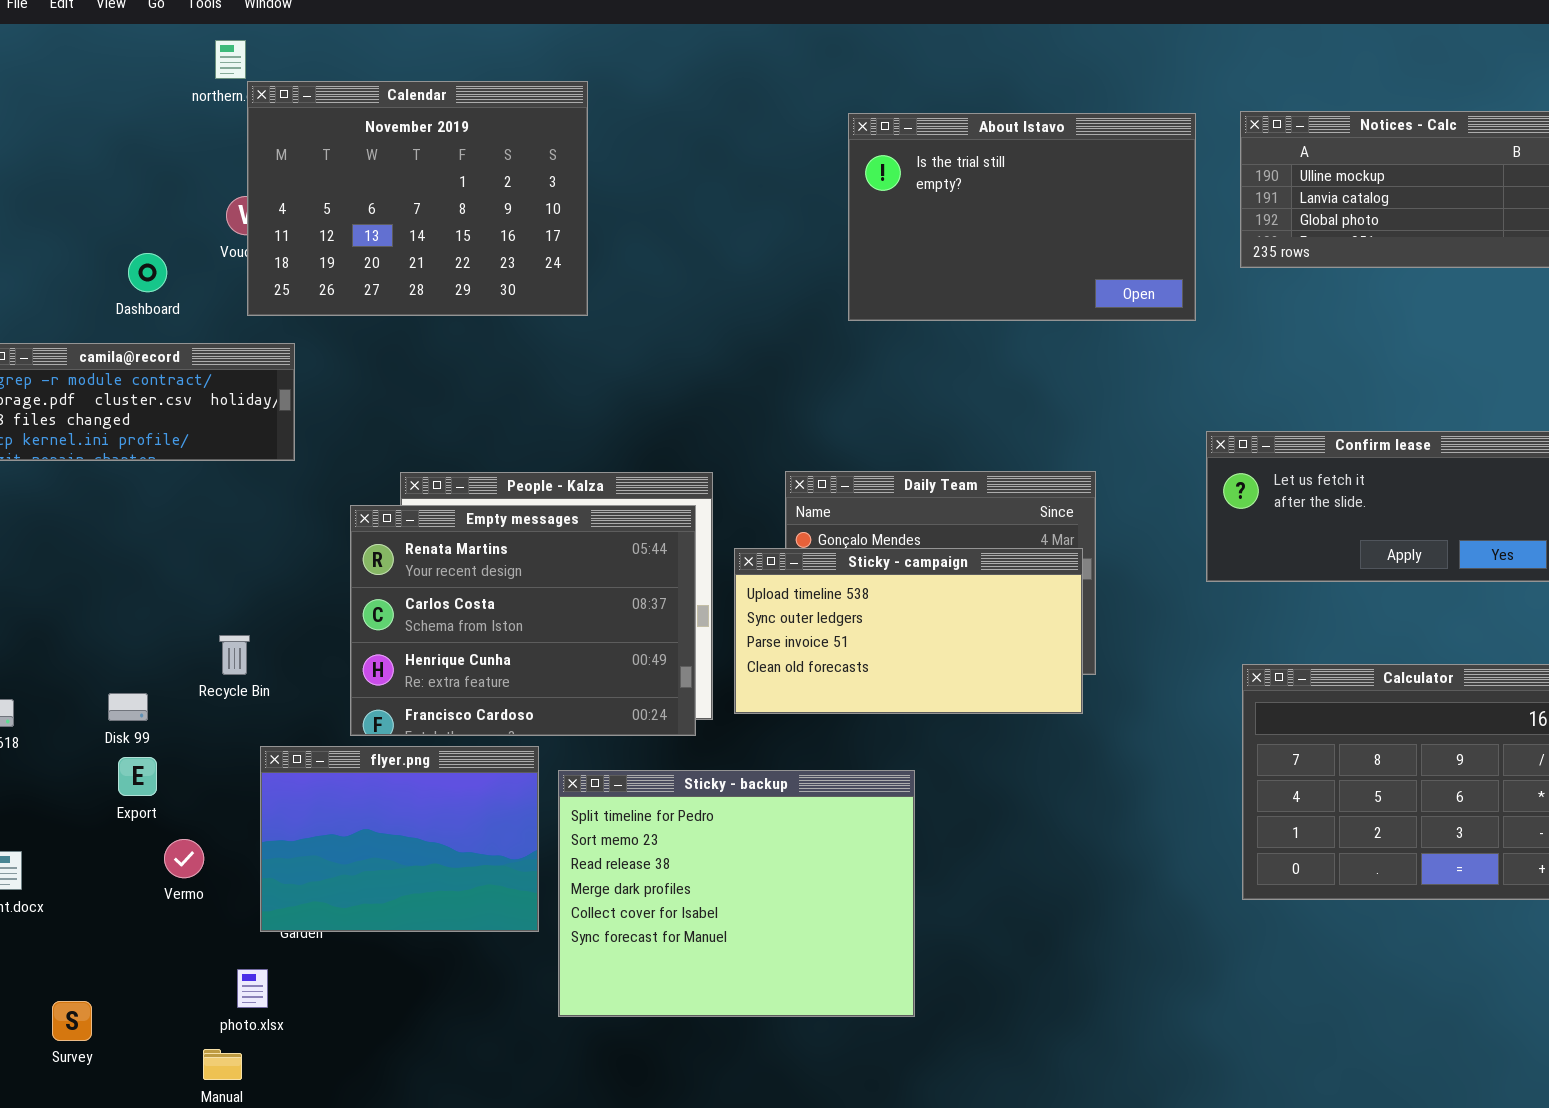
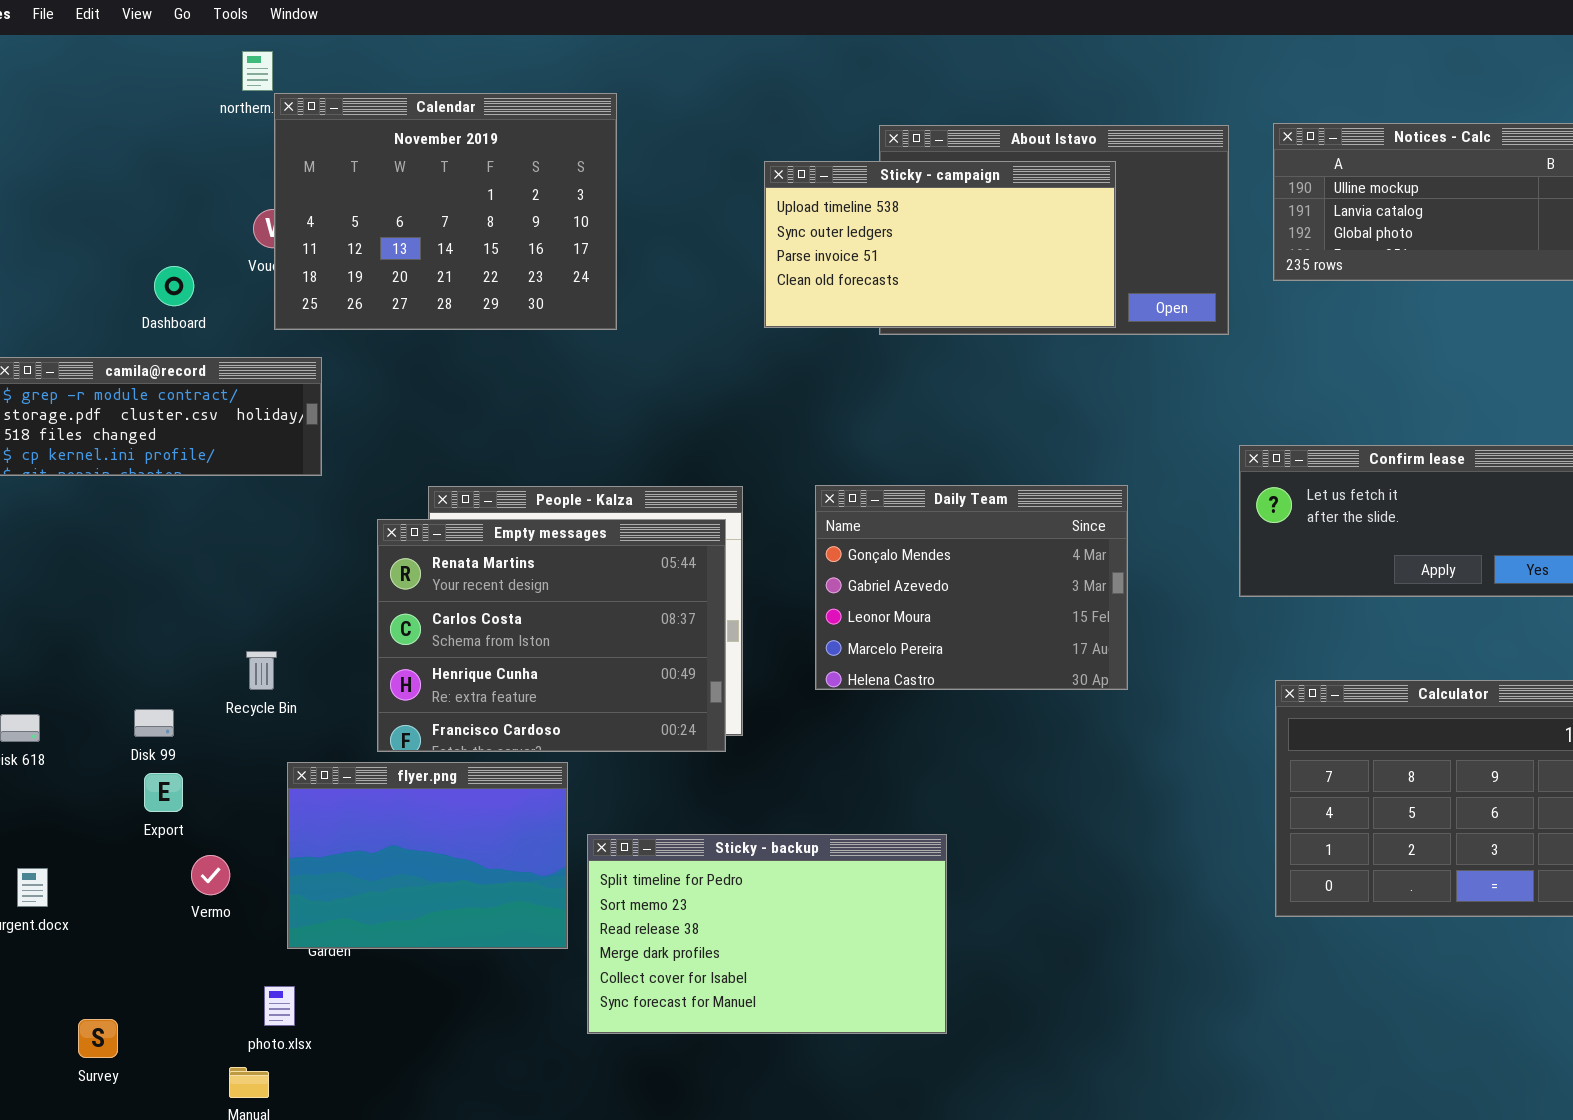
Sticky - campaign: [734,548,1083,714] -> [764,161,1116,328], moved
Sticky - backup: [558,770,915,1017] -> [587,834,947,1034], resized

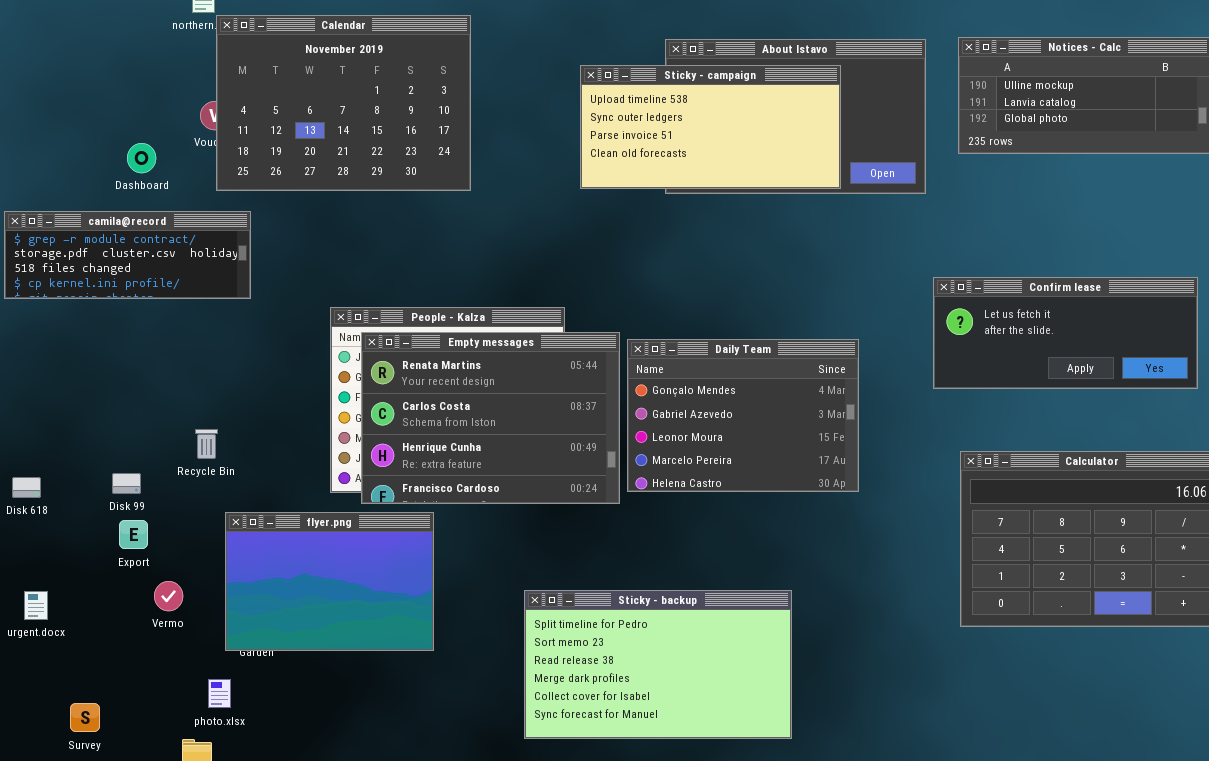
Daily Team: [815,485,1128,690] -> [627,339,859,492], moved
Empty messages: [377,519,726,752] -> [361,332,620,504], moved
Sticky - backup: [587,834,947,1034] -> [524,590,792,739], moved

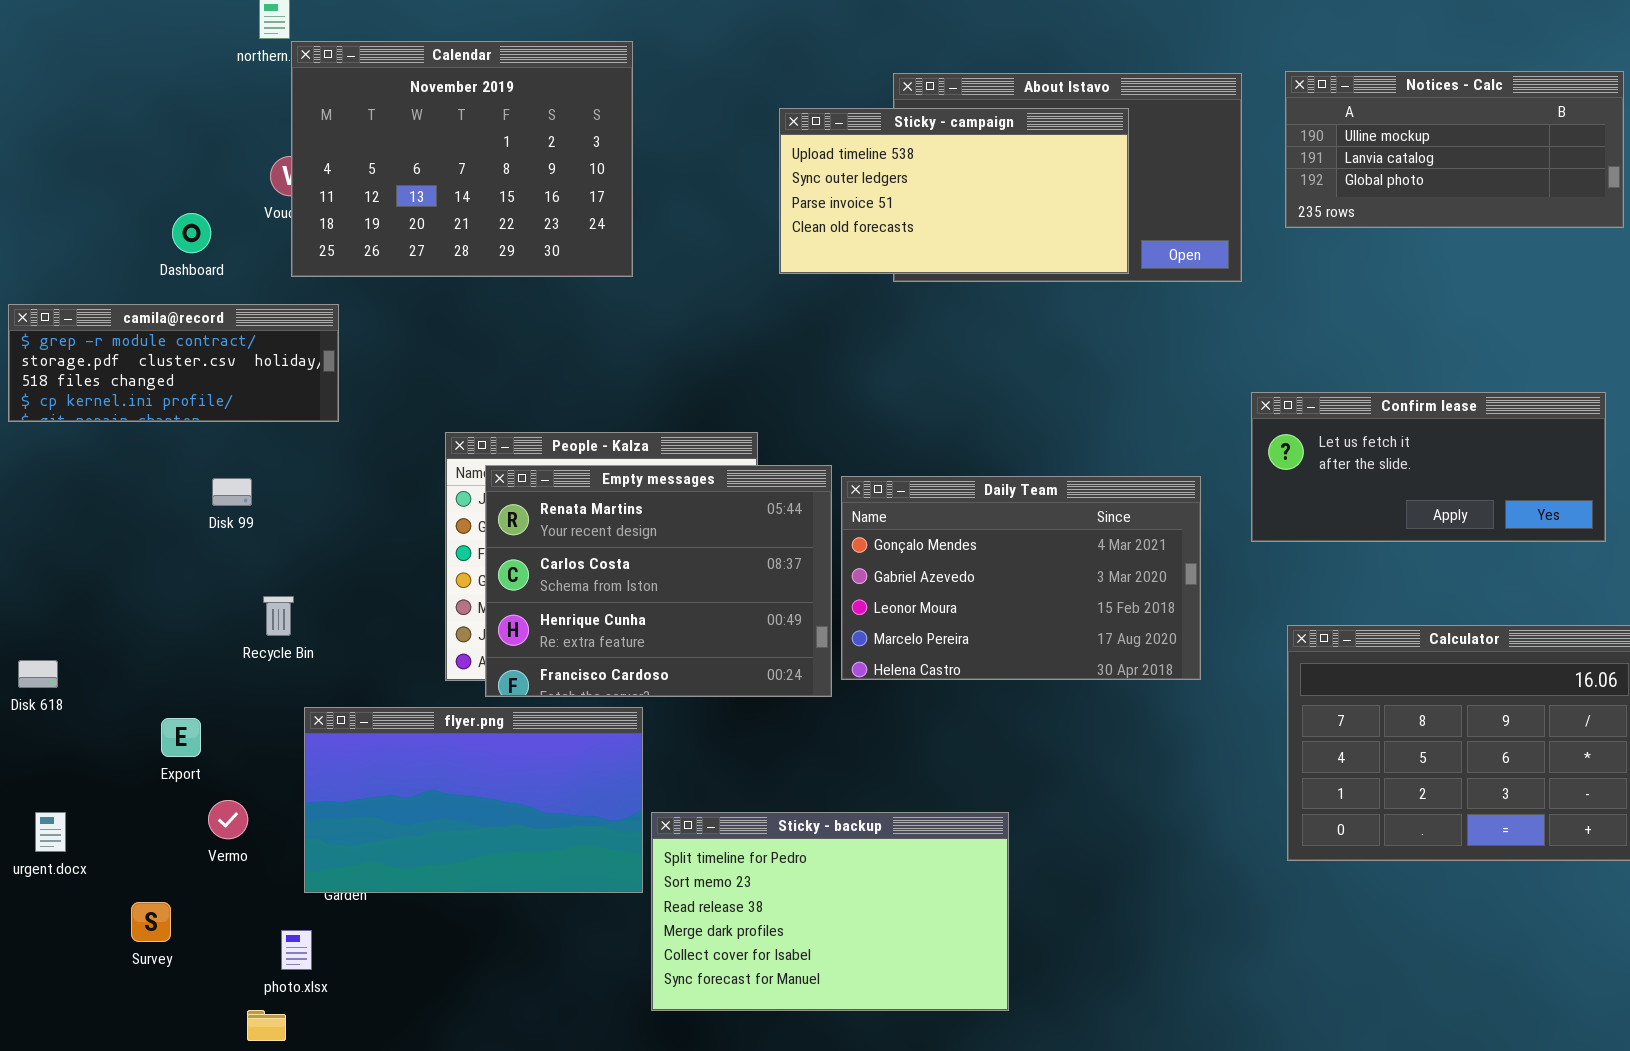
Daily Team: [627,339,859,492] -> [841,476,1201,680], resized
Disk 99: [112,473,141,494] -> [212,478,252,506], moved
flyer.png: [225,512,434,651] -> [304,707,643,893], resized
Sticky - backup: [524,590,792,739] -> [651,812,1009,1011], moved
Survey: [70,703,100,732] -> [131,902,171,942], moved

